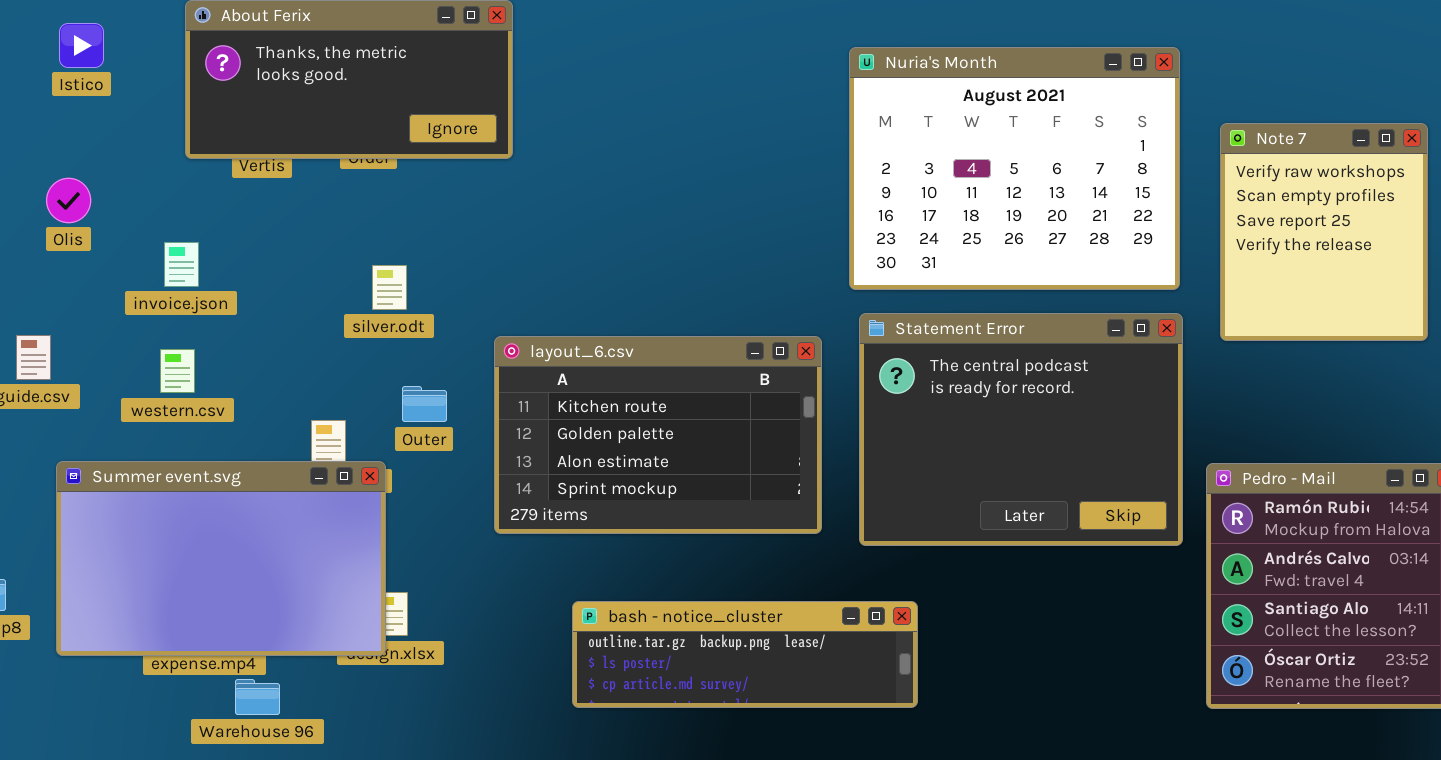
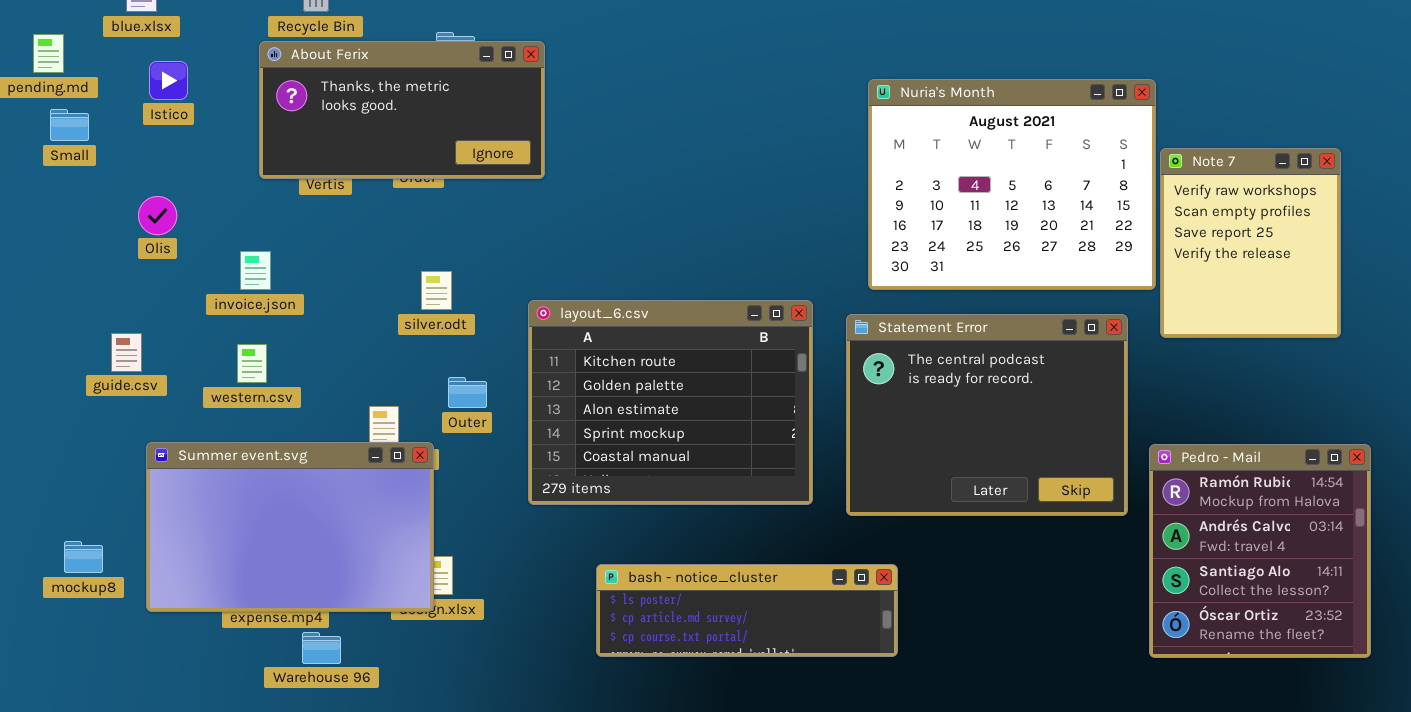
Nuria's Month: [849,47,1180,290] -> [868,79,1156,290], moved
layout_6.csv: [494,336,822,534] -> [528,300,813,505], resized
bash - notice_cluster: [572,601,918,708] -> [596,564,898,657], scrolled down 1 row

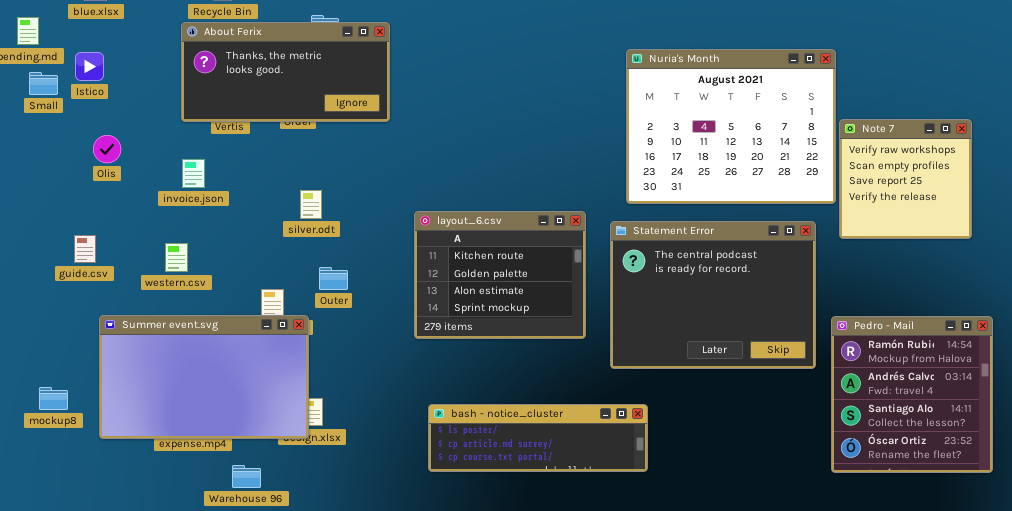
Istico: [149,61,188,100] -> [75,52,104,81], moved
Note 7: [1160,148,1341,338] -> [839,119,972,239], resized
invoice.json: [240,251,271,290] -> [182,159,205,188], moved
layout_6.csv: [528,300,813,505] -> [414,211,586,339], resized
Warehouse 96: [302,632,341,664] -> [232,465,261,488], moved

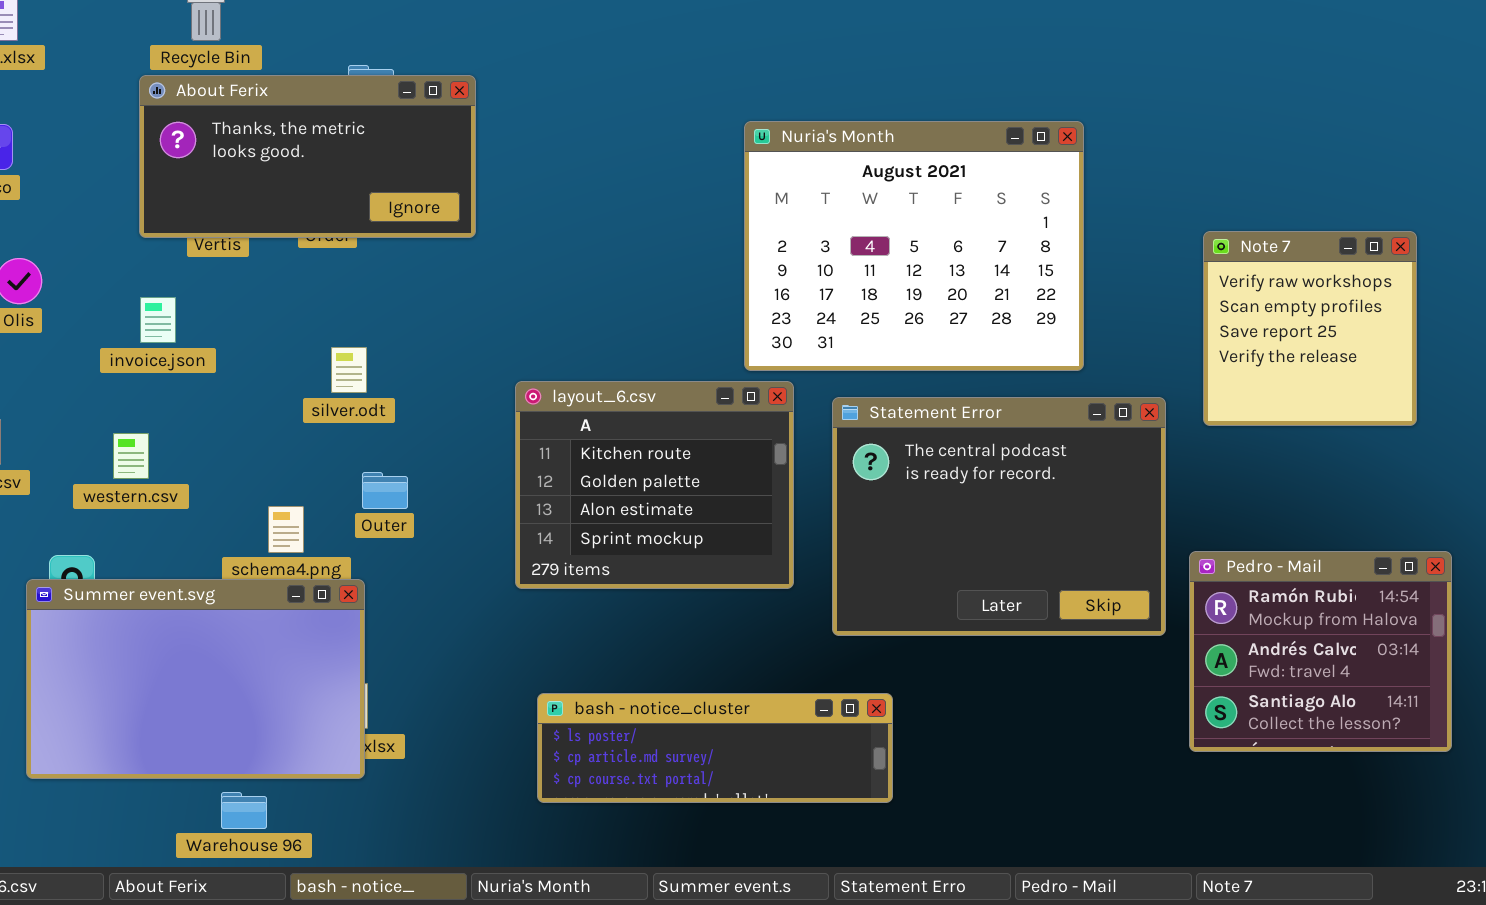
Nuria's Month: [626,49,836,204] -> [744,121,1084,371], moved
Summer event.svg: [99,315,309,439] -> [26,579,365,779], moved
Pedro - Mail: [831,316,993,473] -> [1189,551,1452,752], resized

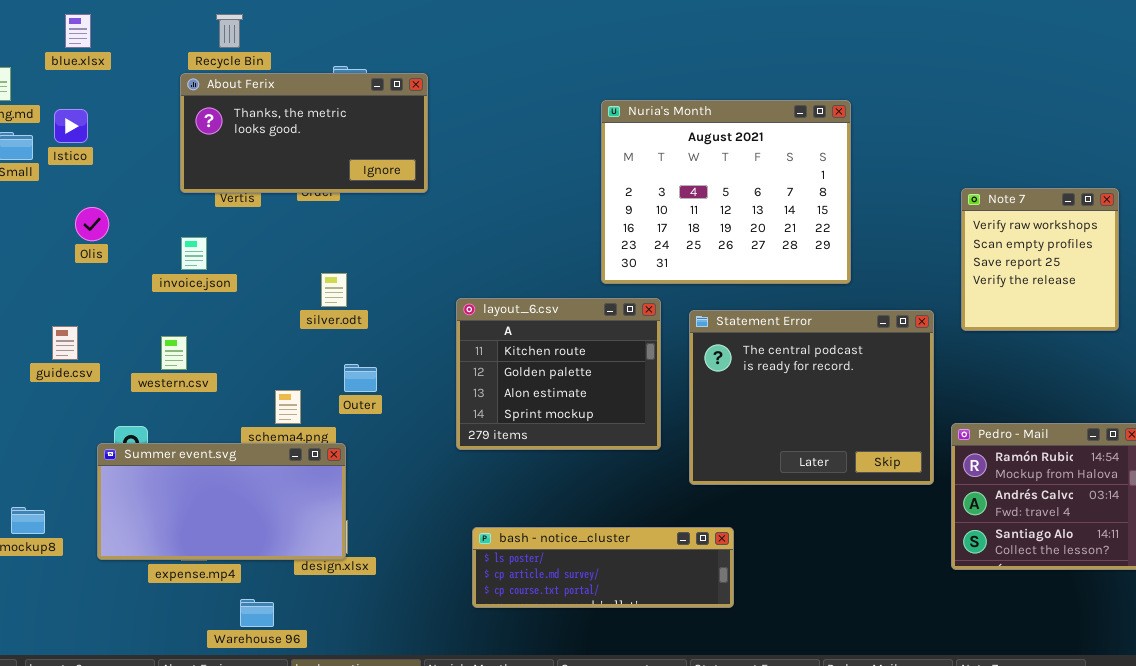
Nuria's Month: [744,121,1084,371] -> [601,100,851,284], moved
Summer event.svg: [26,579,365,779] -> [97,443,346,560], resized

